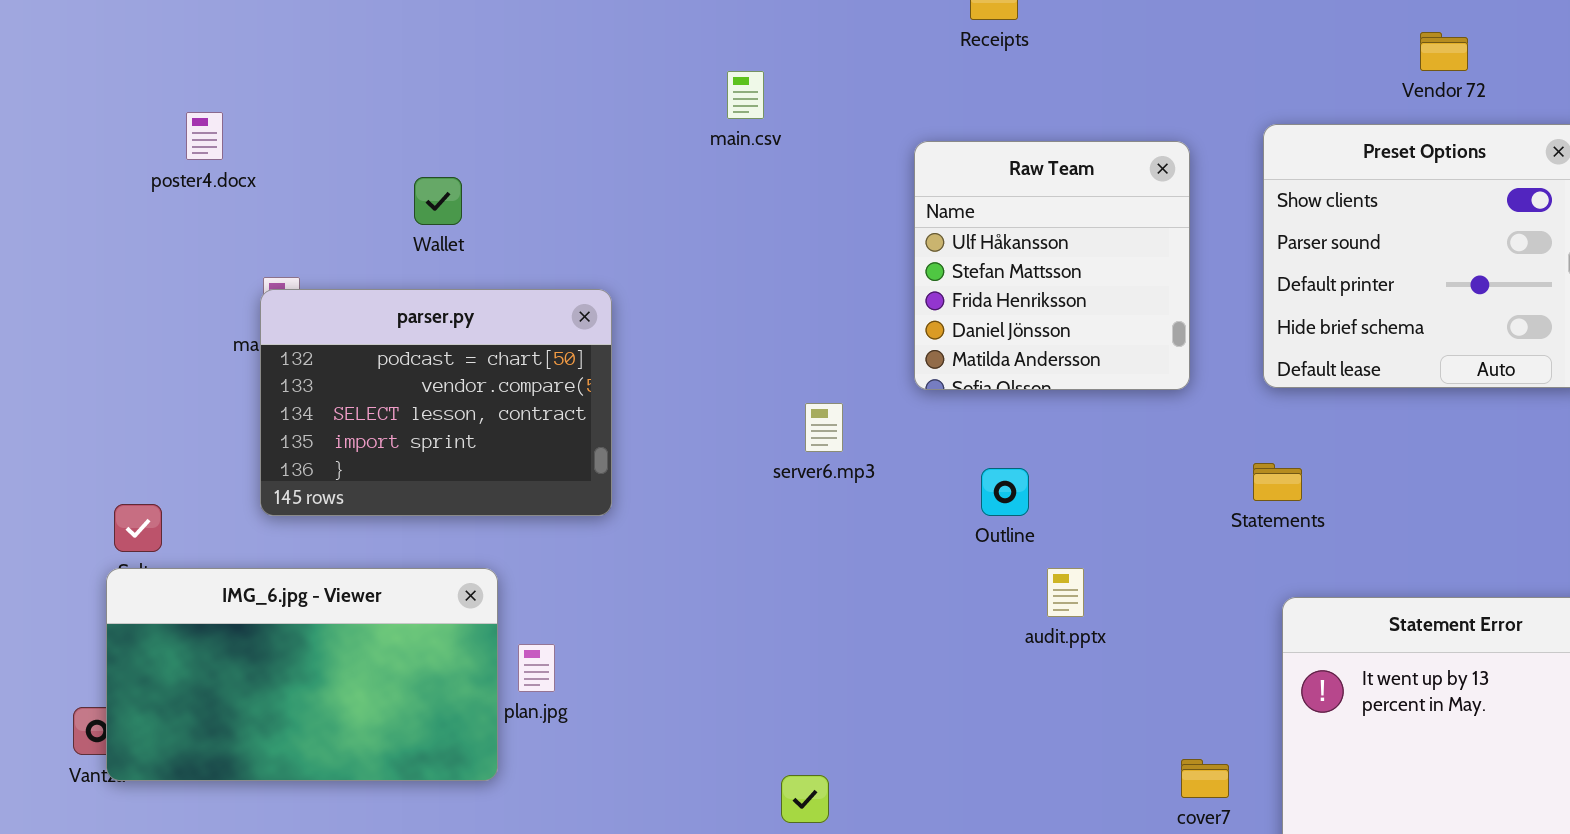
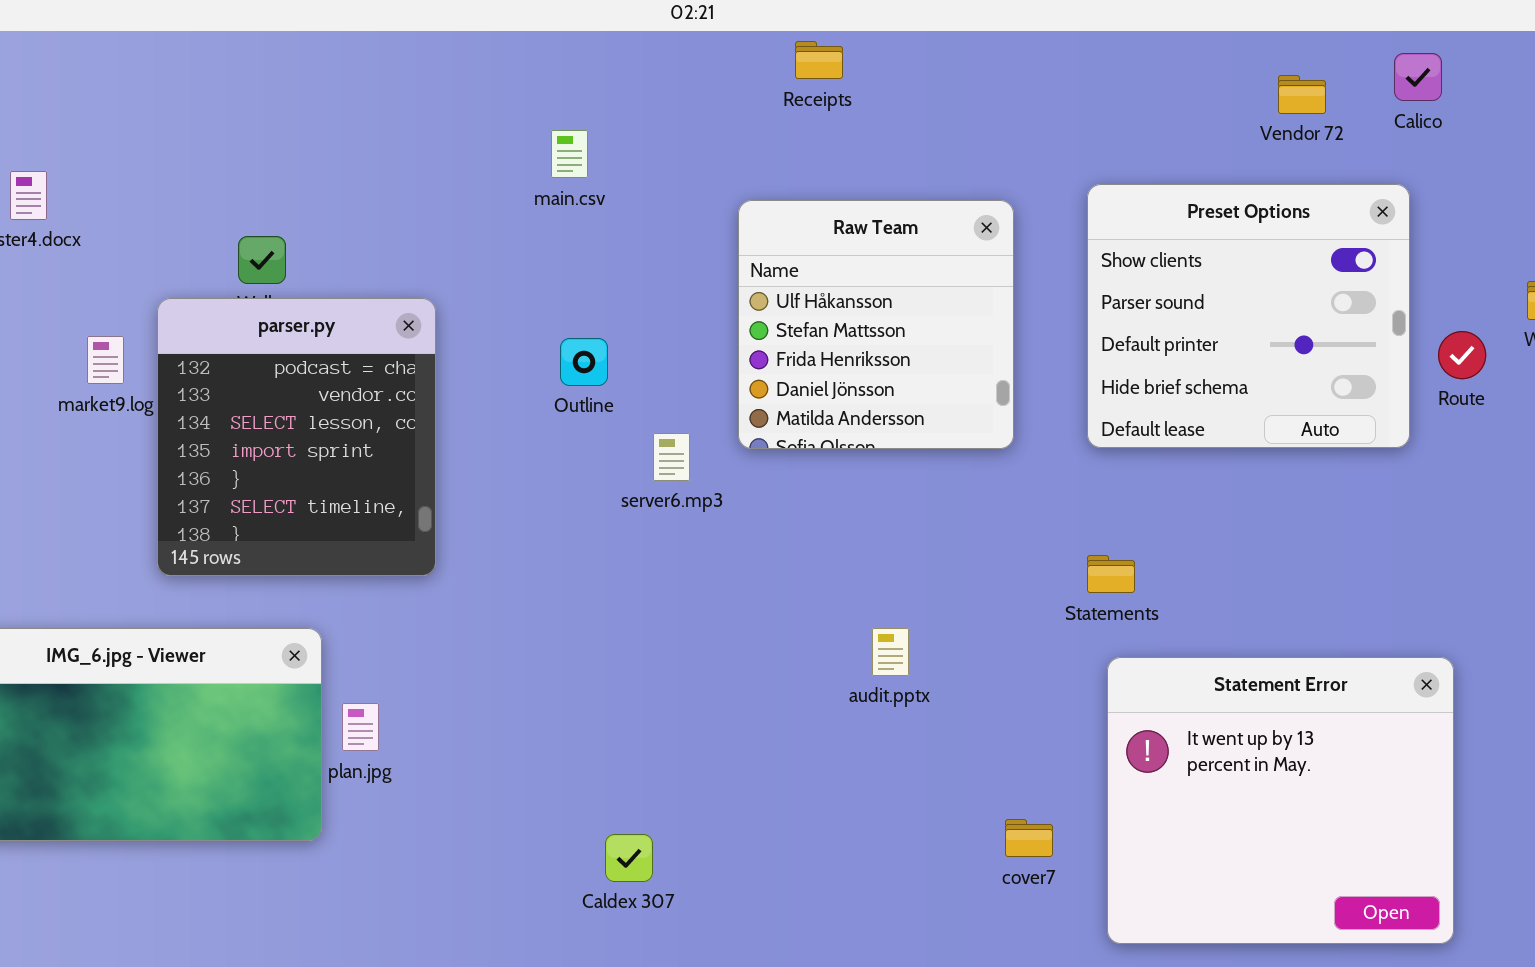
Vendor 72: [1420,32,1468,71] -> [1278,75,1326,114], moved
parser.py: [260,289,612,516] -> [157,298,436,576], resized
server6.mp3: [805,403,843,452] -> [653,433,690,481], moved
Statements: [1253,463,1302,501] -> [1087,555,1135,593], moved
Outline: [981,468,1029,516] -> [560,338,608,386], moved

